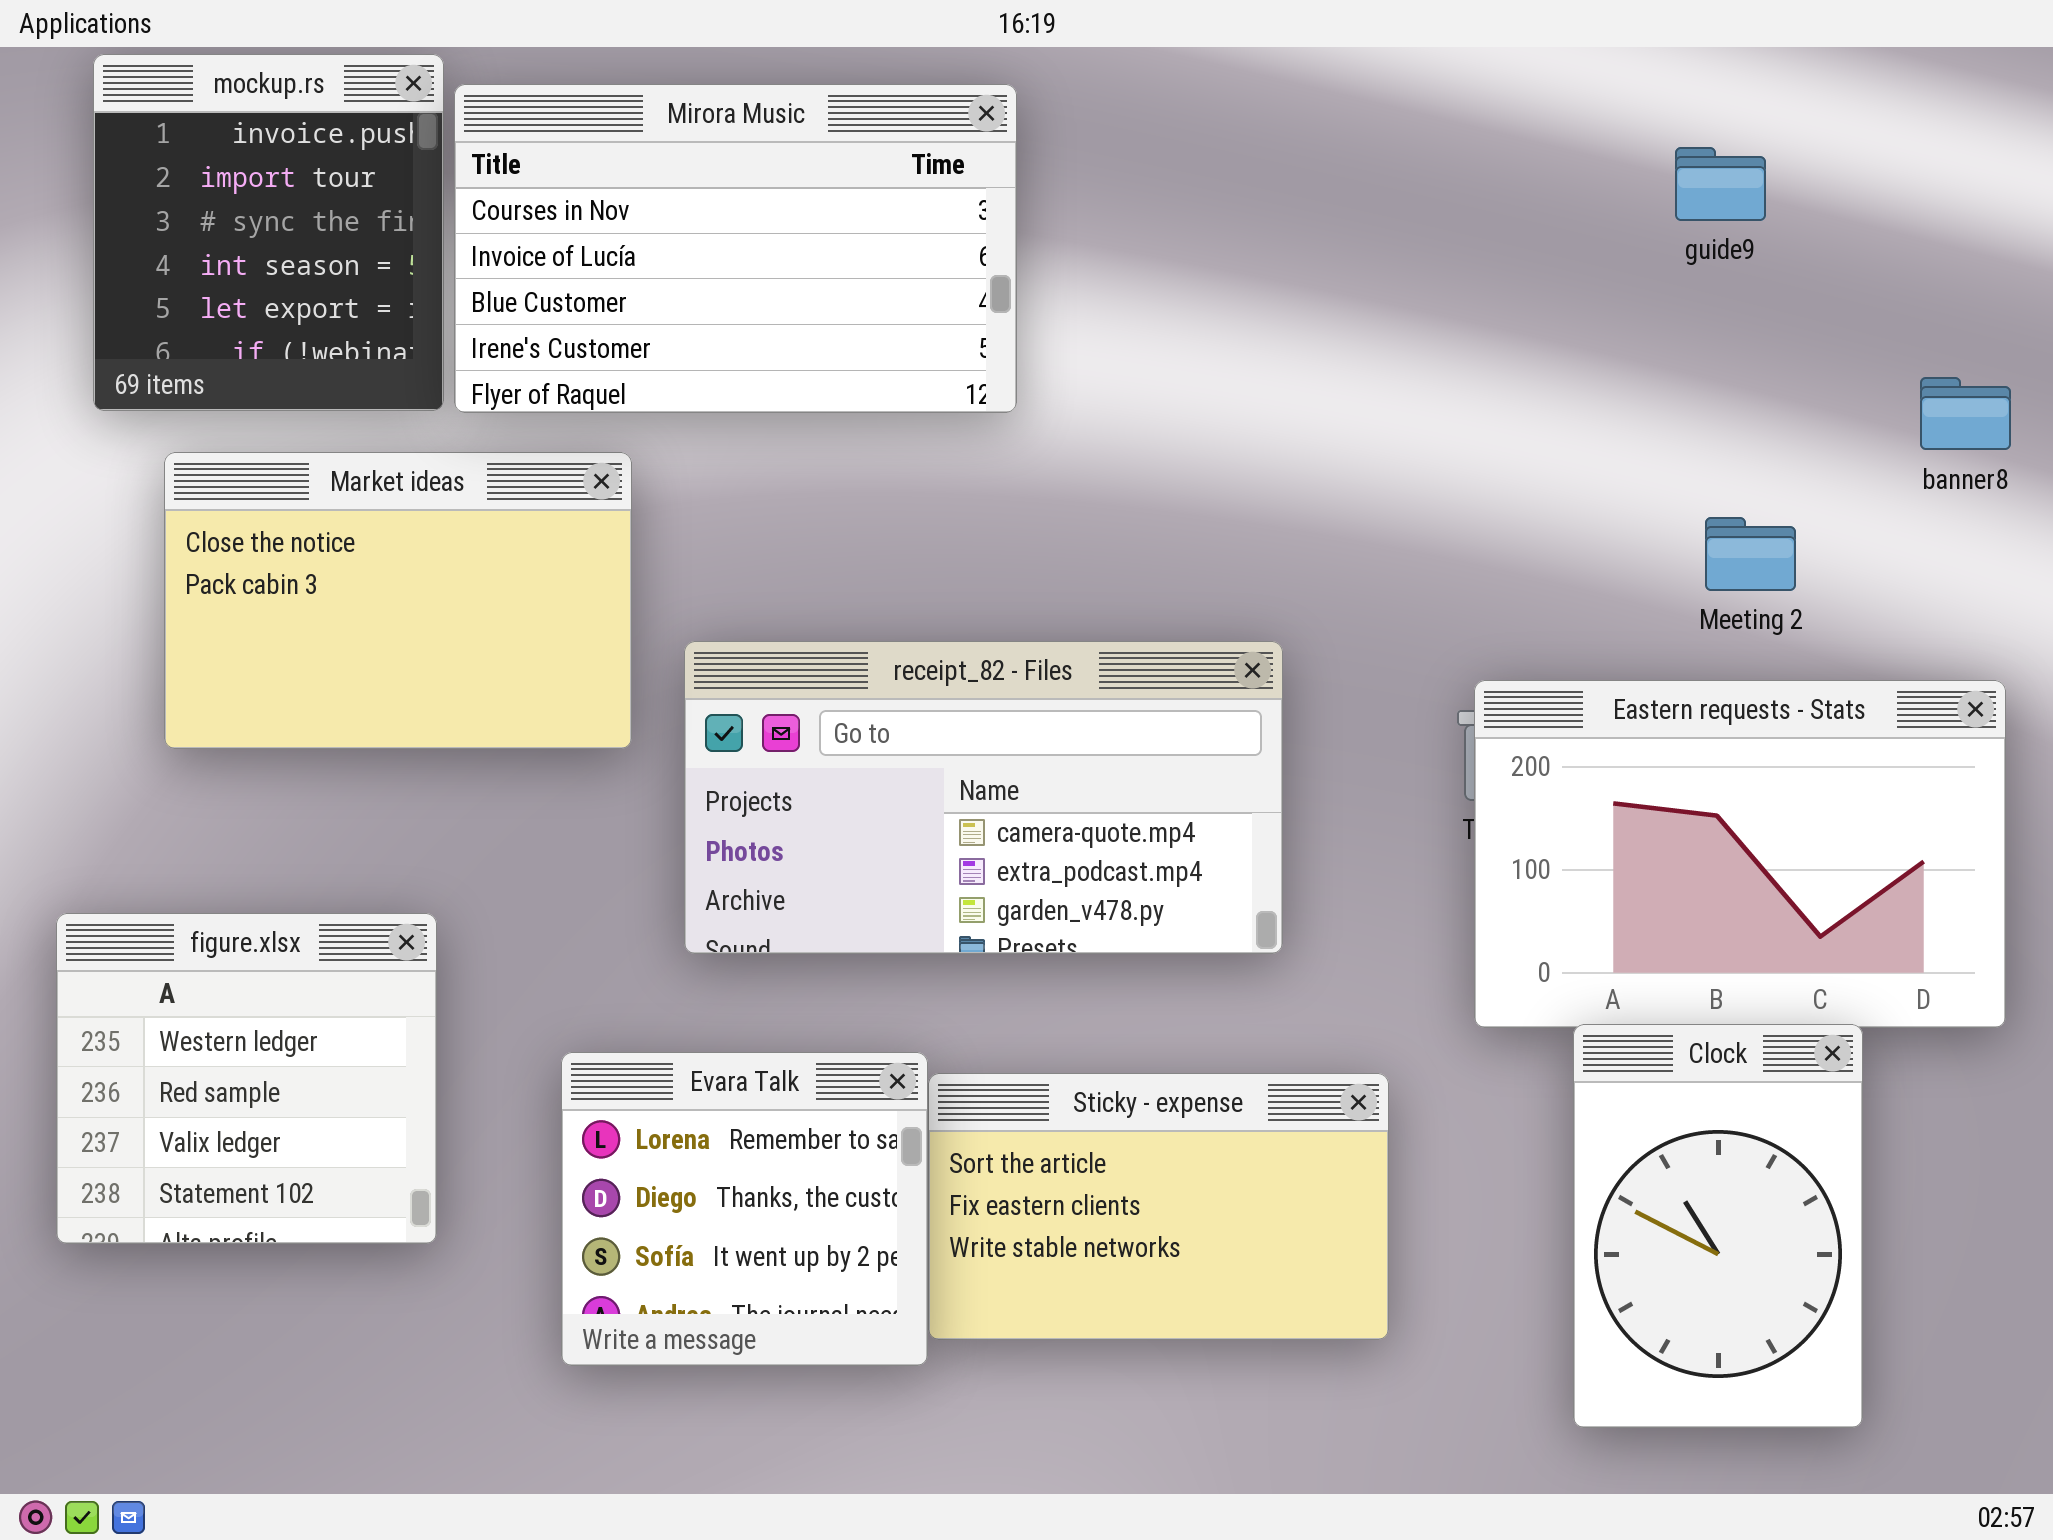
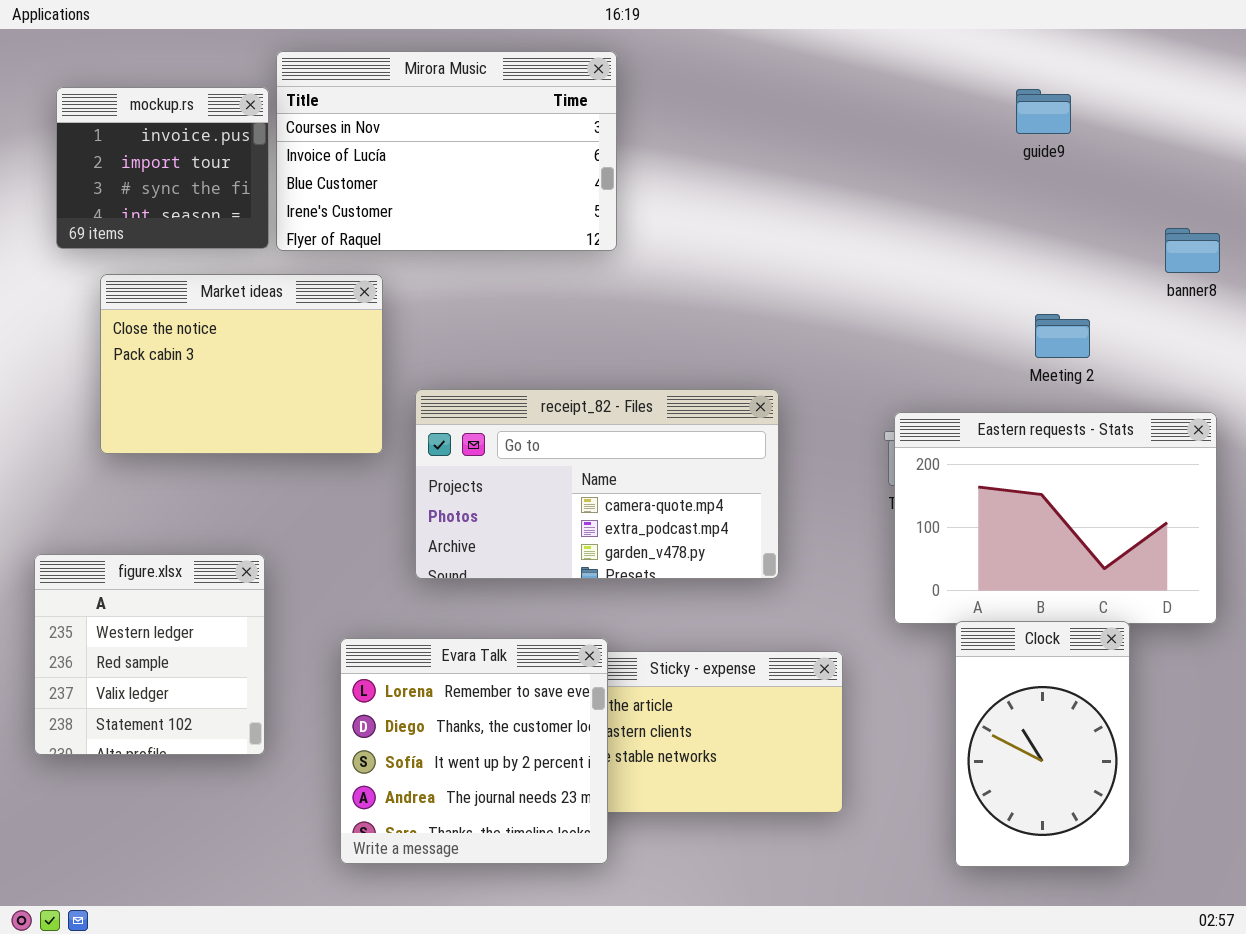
mockup.rs: [93,54,444,411] -> [56,87,269,249], resized
Evara Talk: [561,1052,928,1366] -> [340,638,608,864], resized

